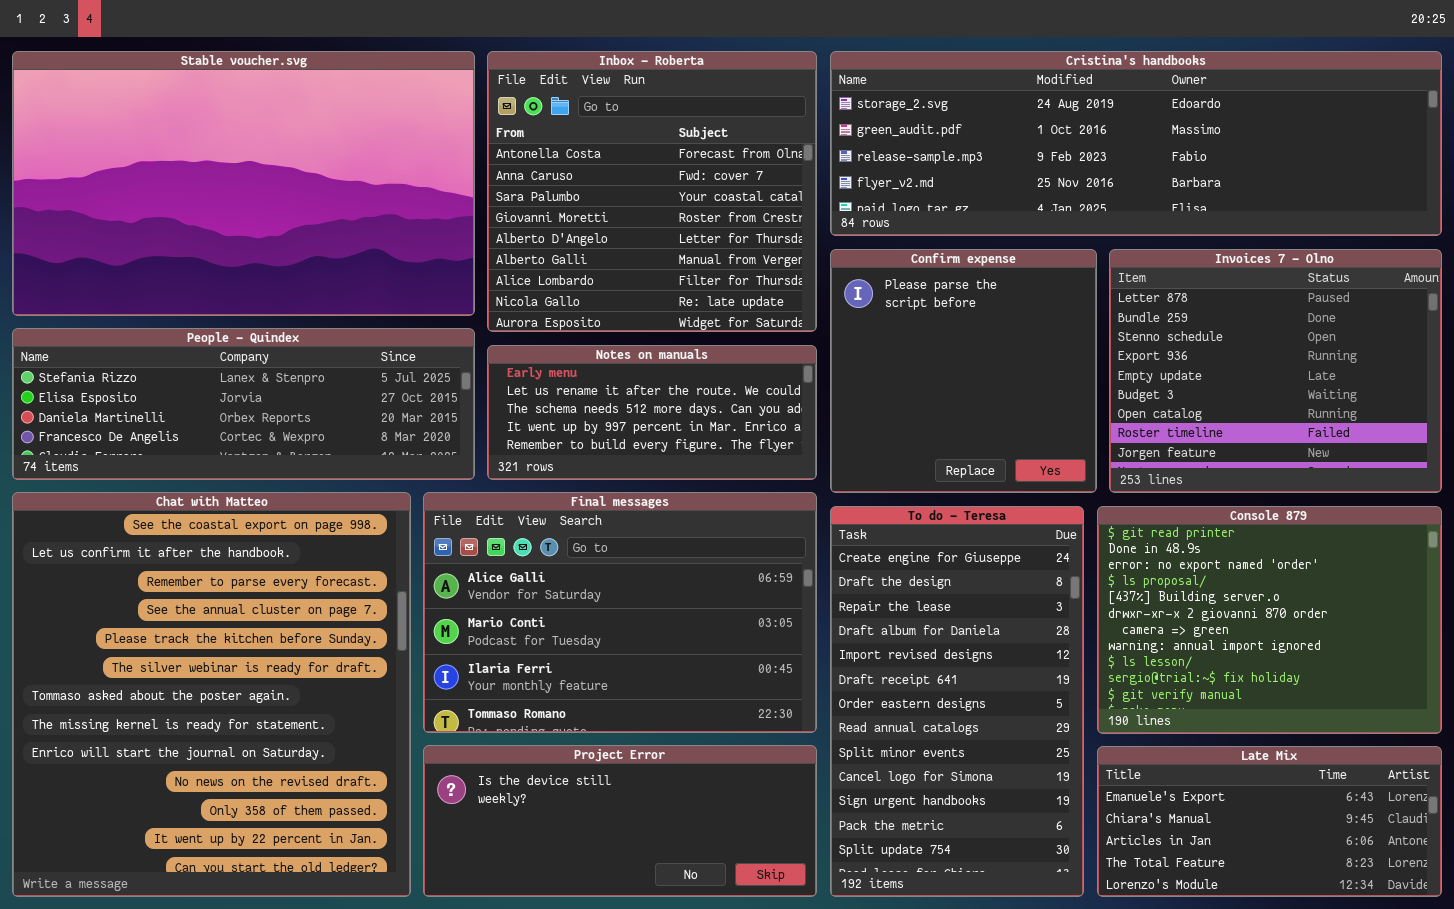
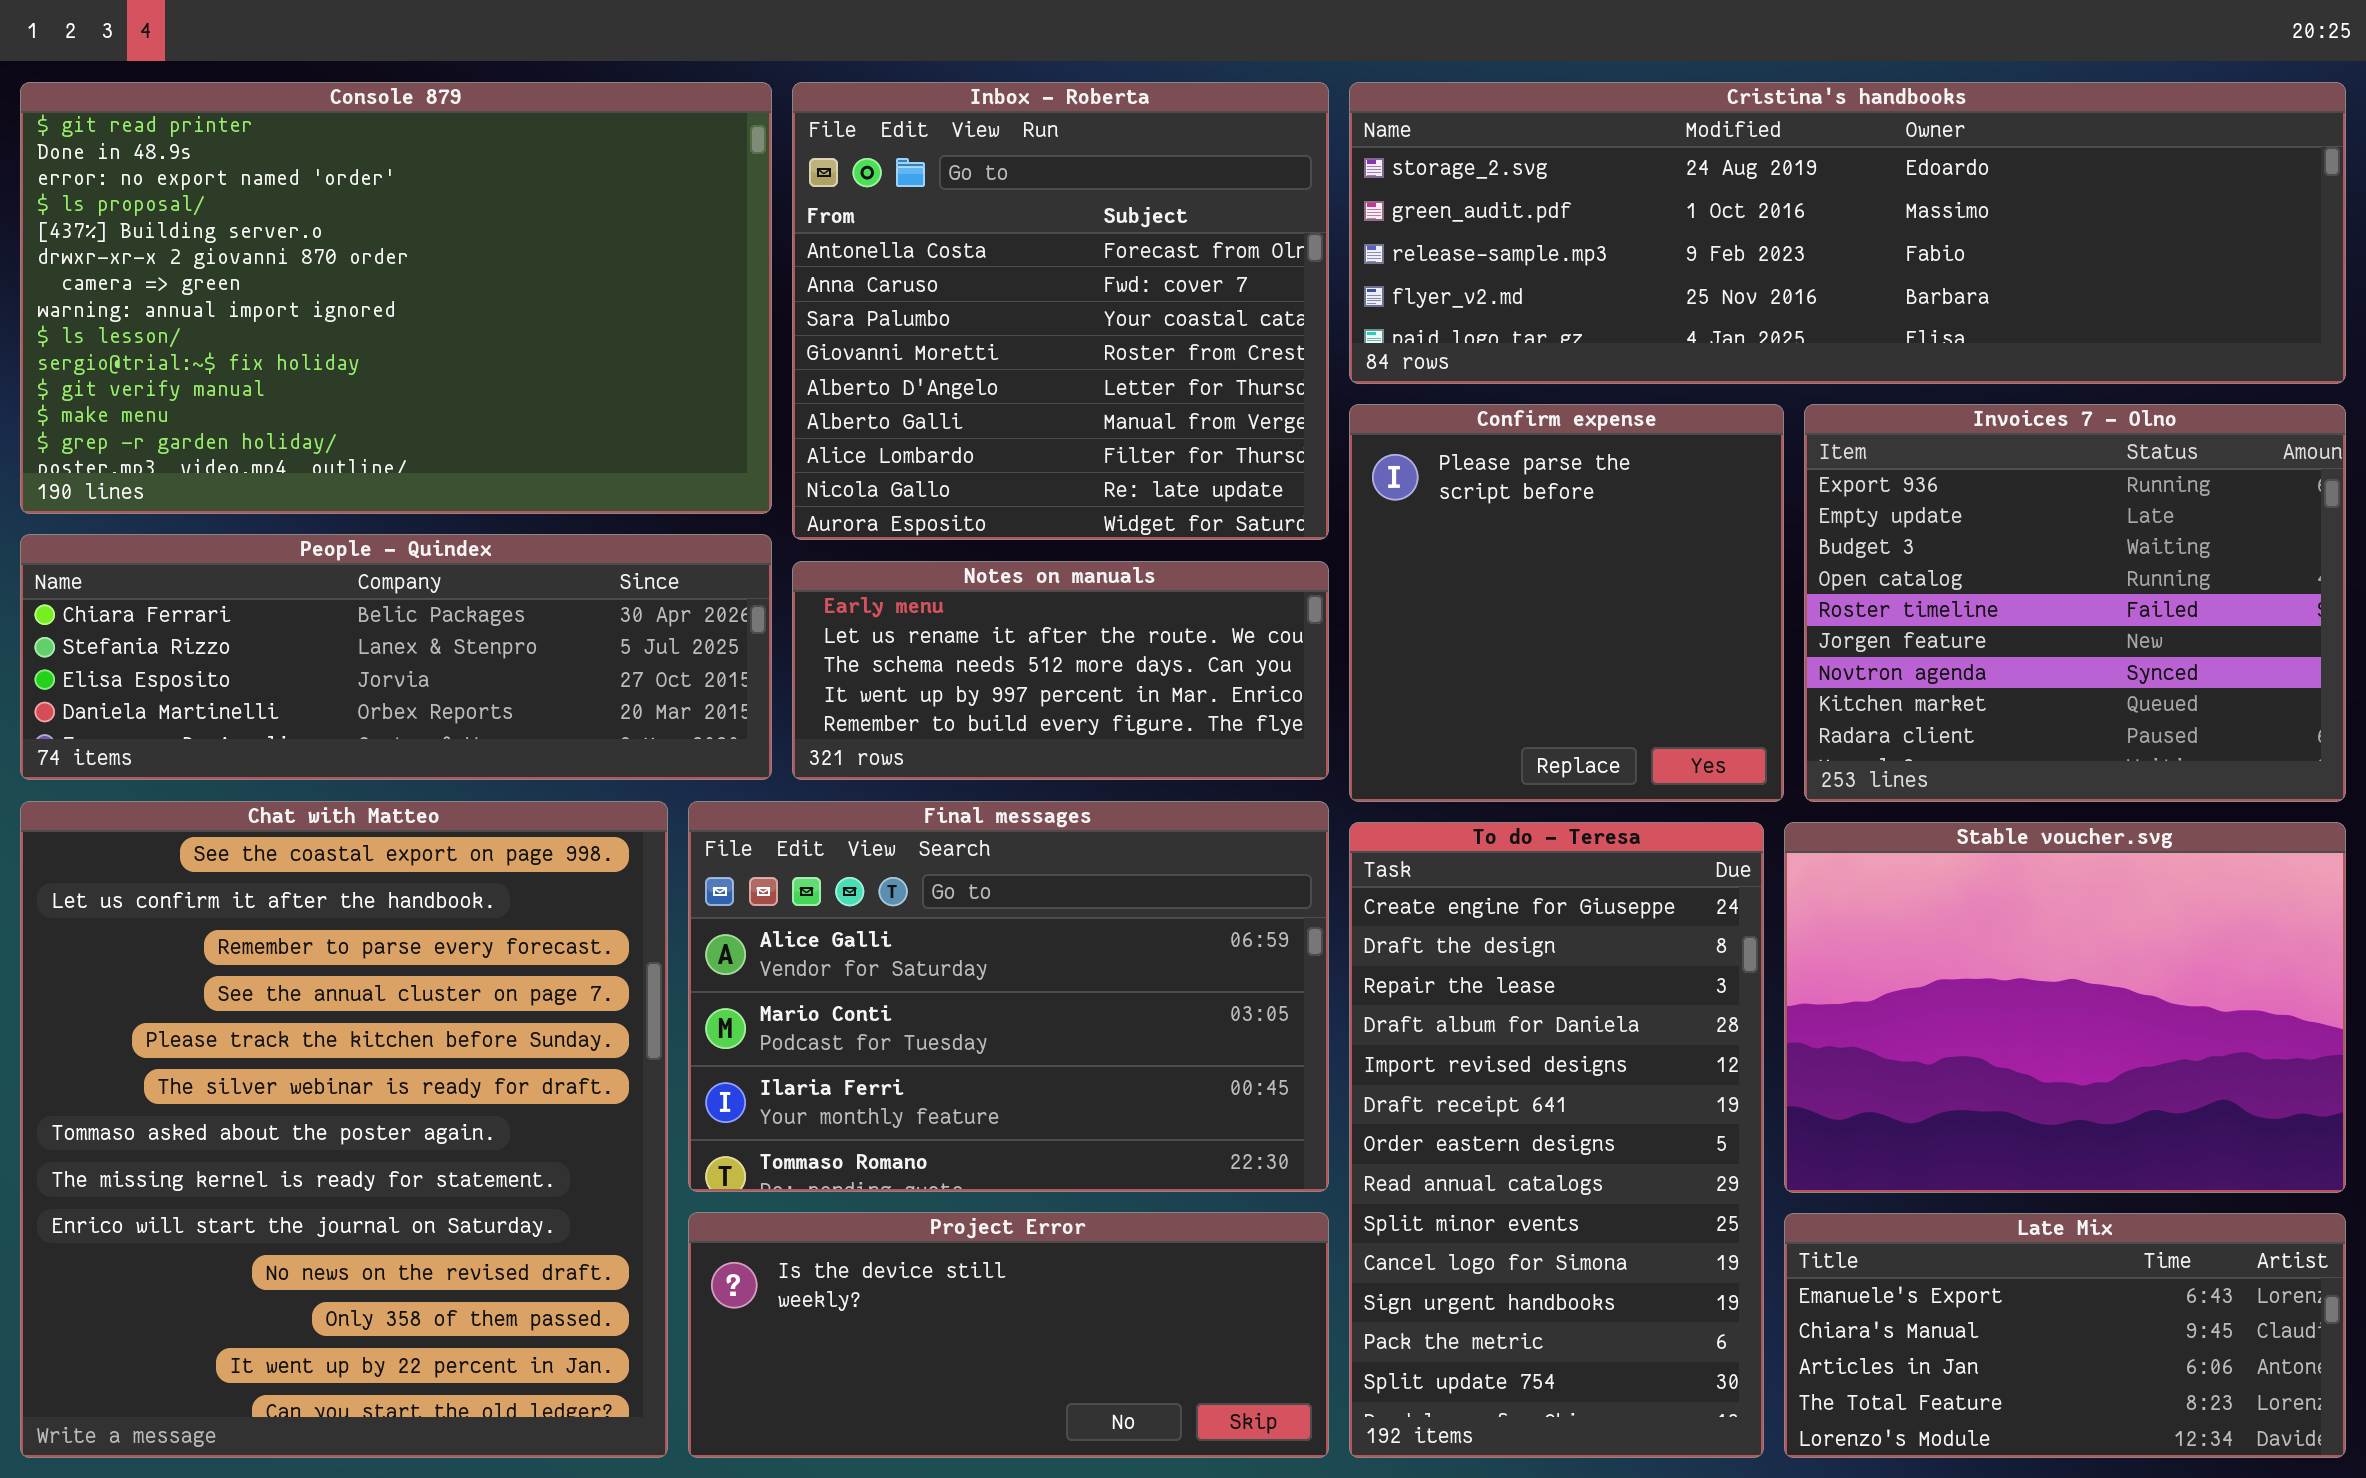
Stable voucher.svg: [12,51,475,316] -> [1784,822,2346,1193], moved, resized
Invoices 7 - Olno: [1109,249,1442,493] -> [1804,404,2346,802], scrolled down 3 rows
People - Quindex: [12,328,475,480] -> [20,534,772,780], scrolled up 1 row
Console 879: [1097,506,1442,734] -> [20,82,772,514], moved, resized

